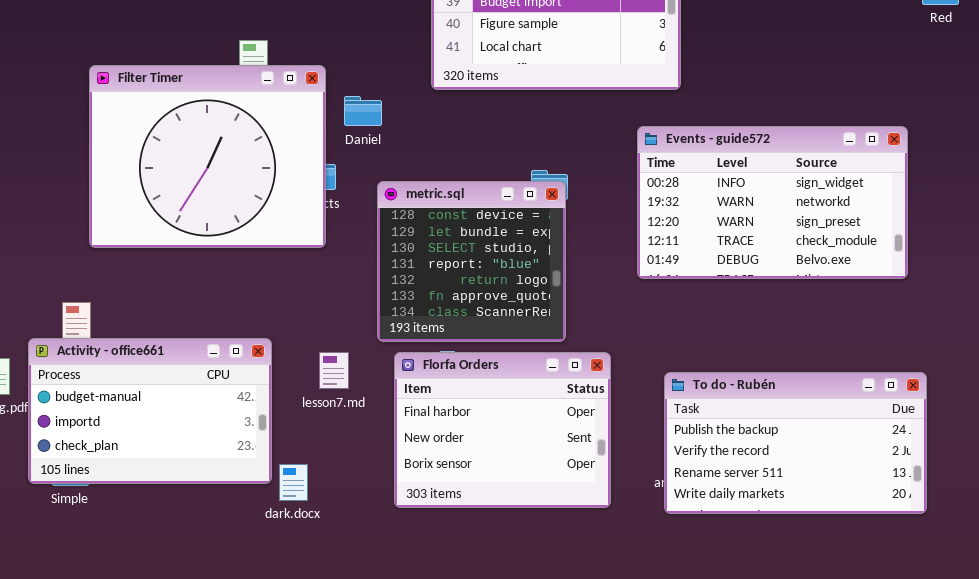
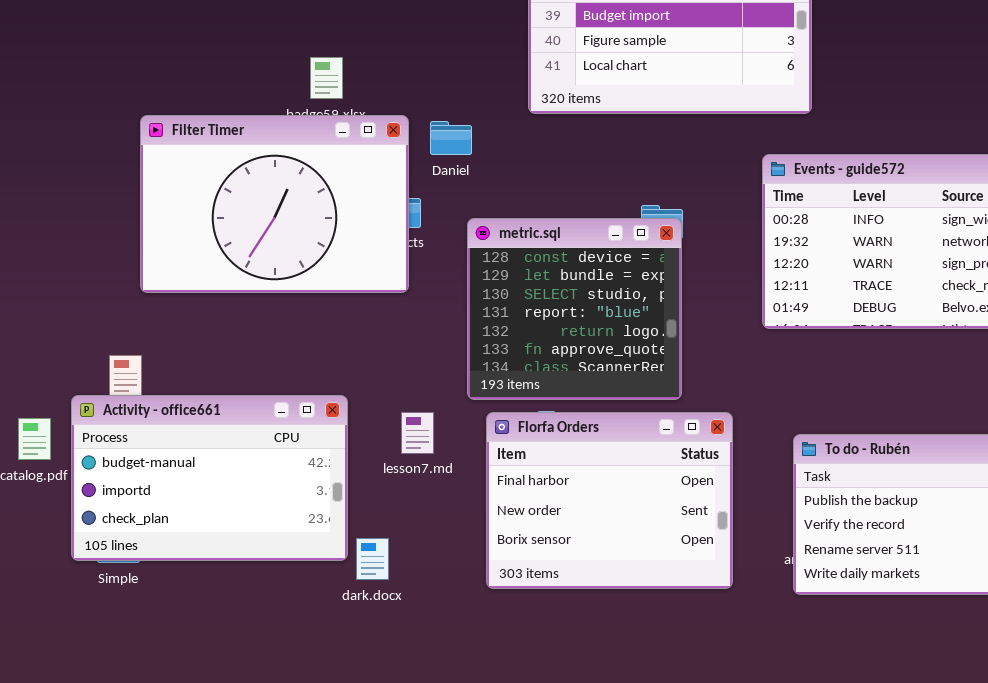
Filter Timer: [89,65,326,248] -> [140,115,409,293], resized

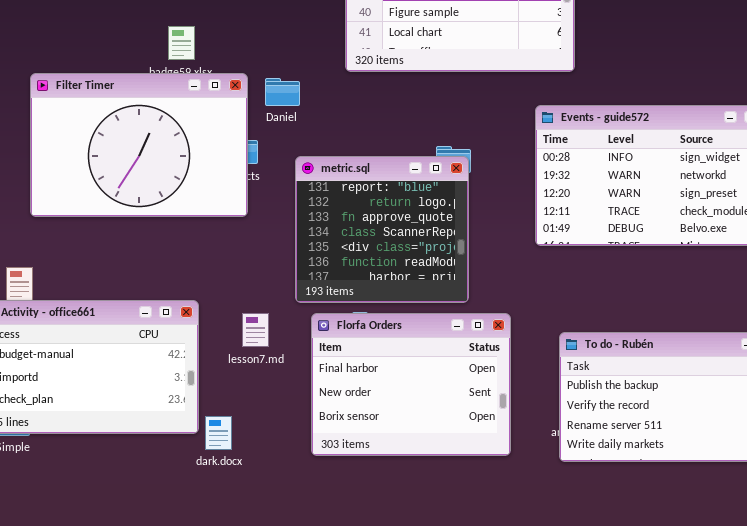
metric.sql: [467,218,682,400] -> [295,156,469,303], scrolled down 3 rows

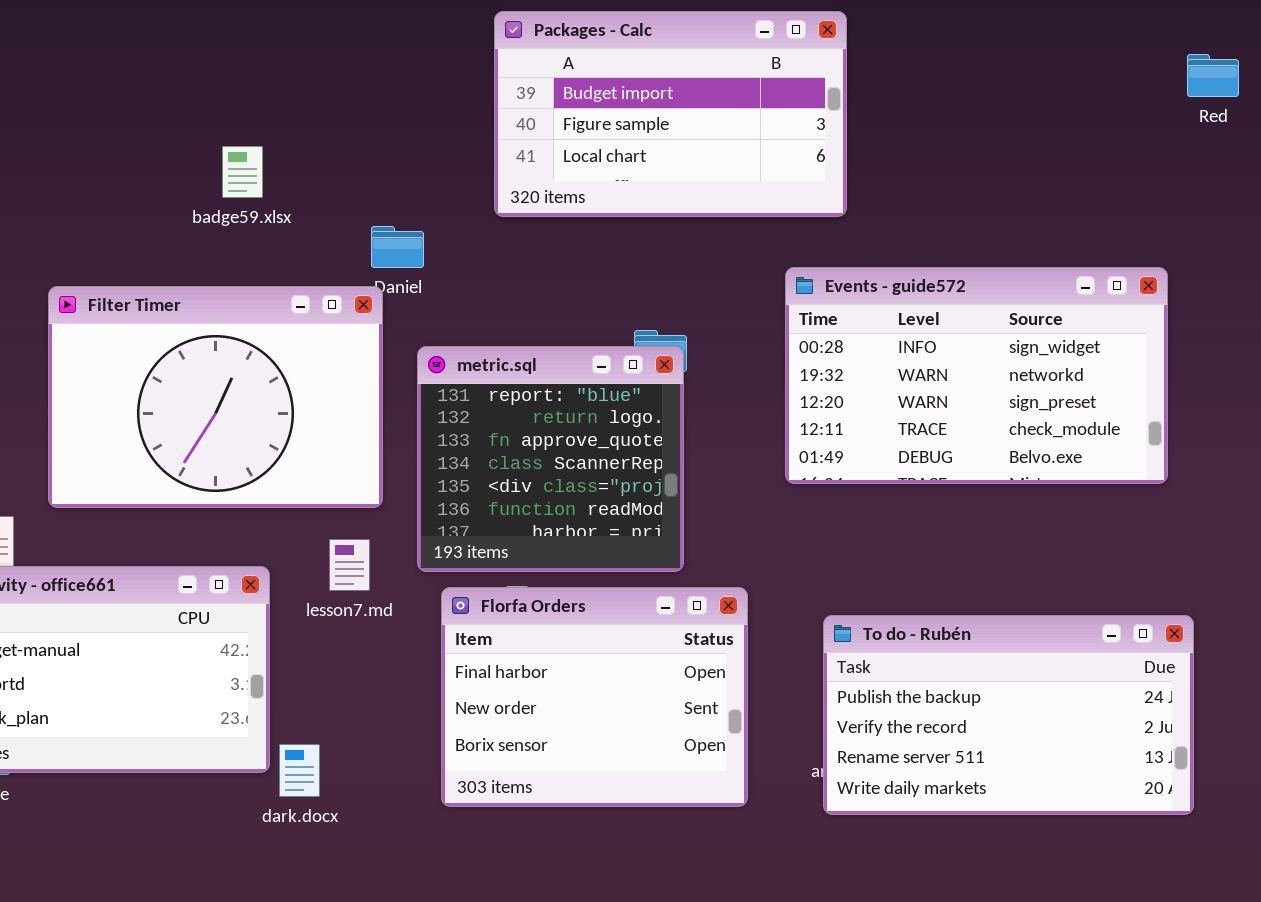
Filter Timer: [30,73,248,217] -> [48,286,383,508], moved
lesson7.md: [242,313,269,347] -> [329,539,370,591], moved

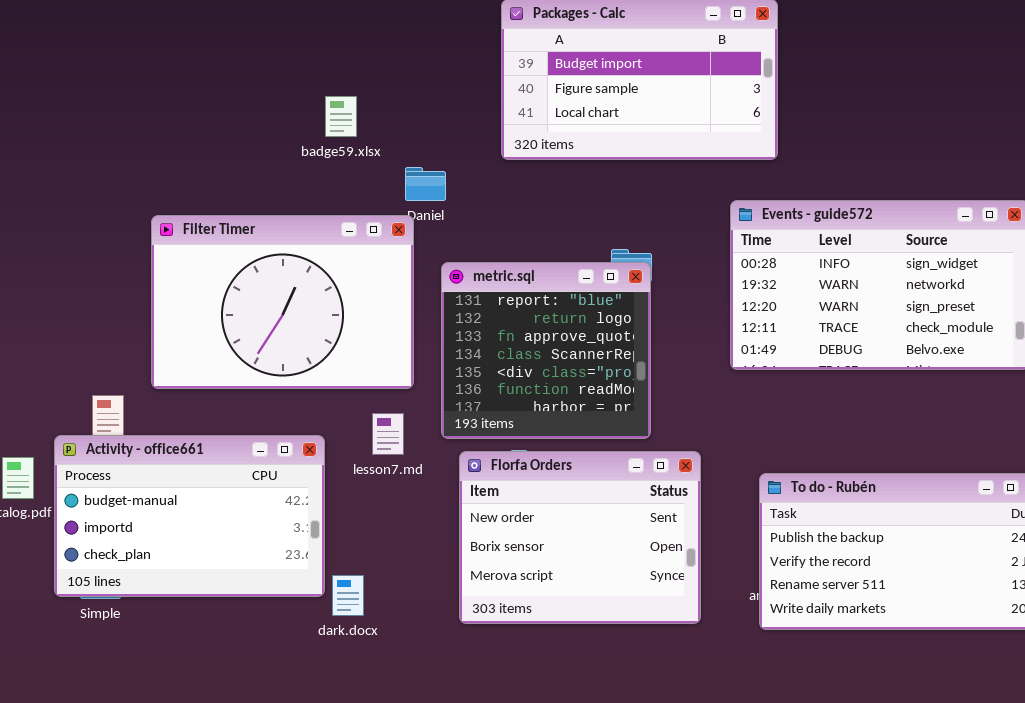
badge59.xlsx: [222,146,263,198] -> [325,96,357,137], moved
Florfa Orders: [441,587,748,807] -> [459,451,701,624], scrolled down 1 row

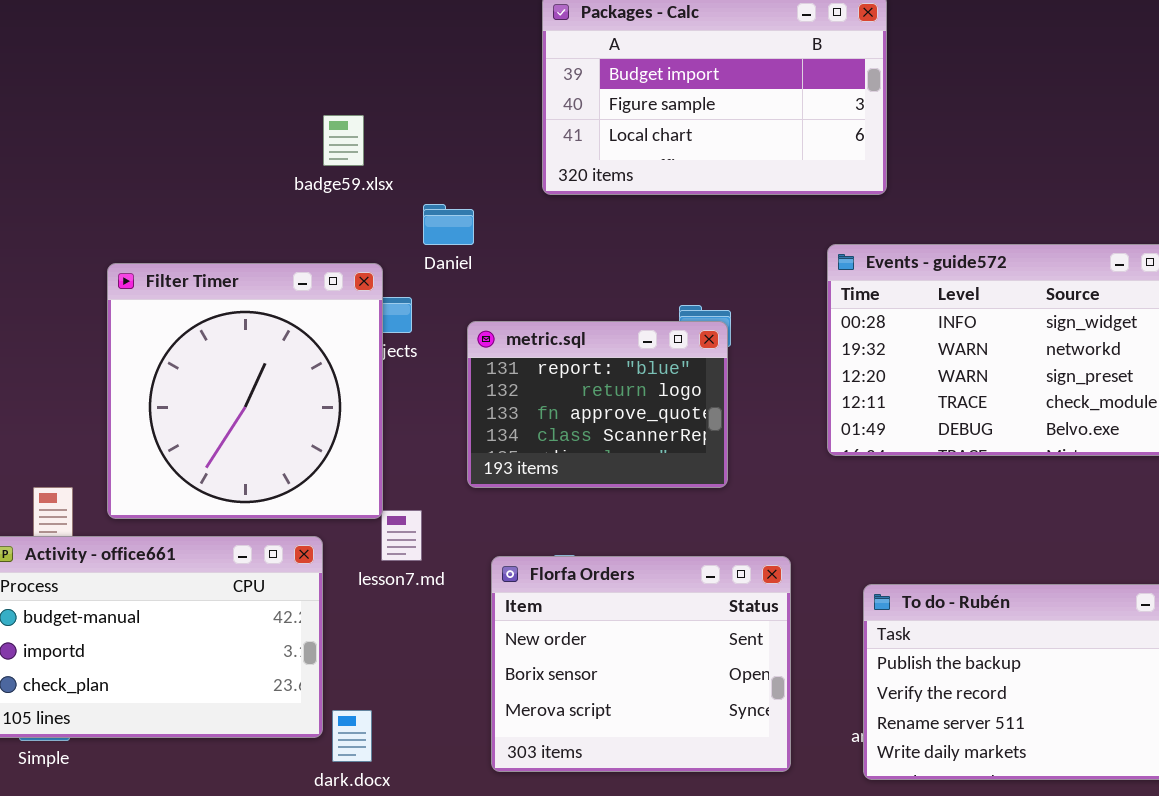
Filter Timer: [151,215,414,389] -> [107,263,383,519], resized
metric.sql: [441,262,651,439] -> [467,321,728,488], resized

